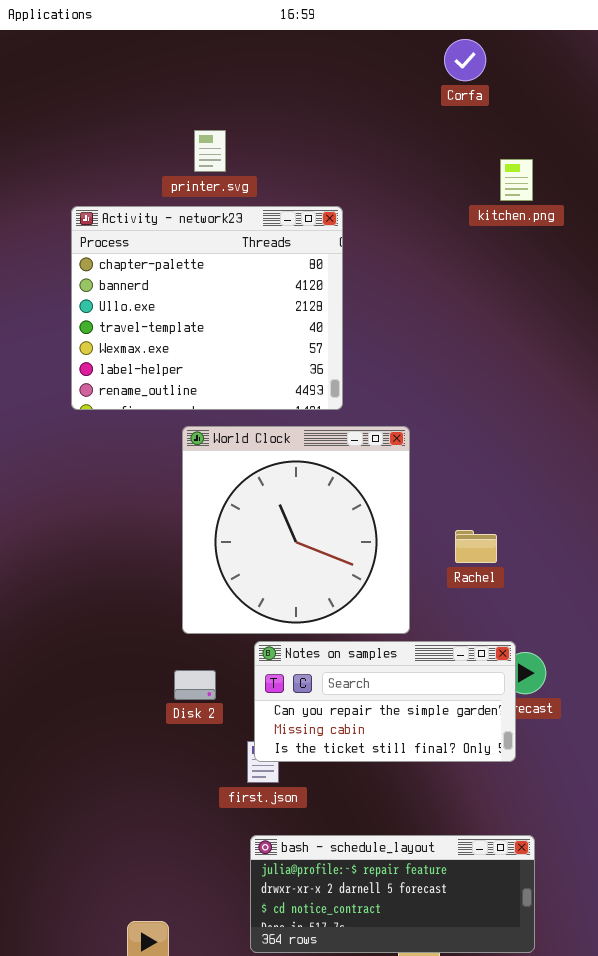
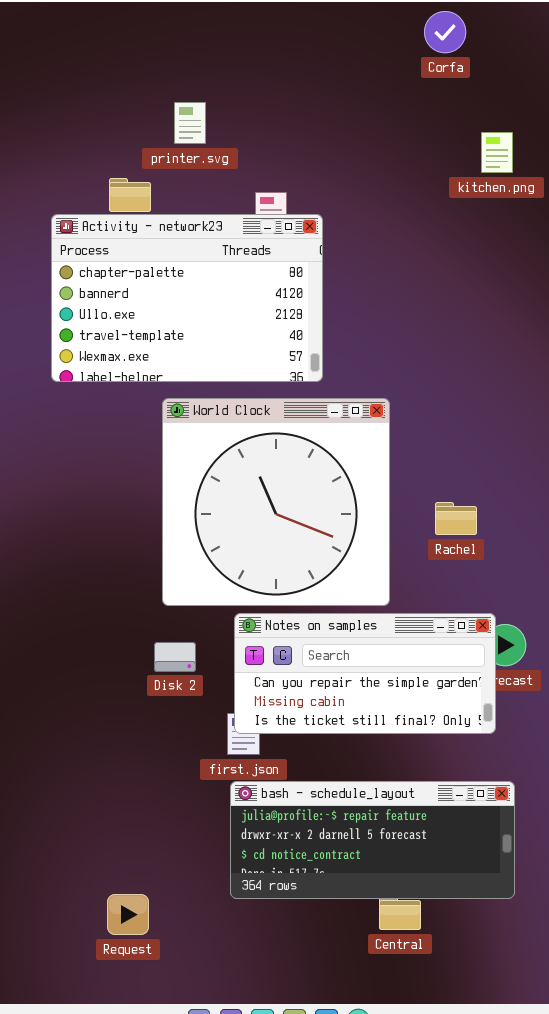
Activity - network23: [71,206,343,410] -> [51,214,323,382], resized
bash - schedule_layout: [250,835,535,953] -> [230,781,515,899], moved

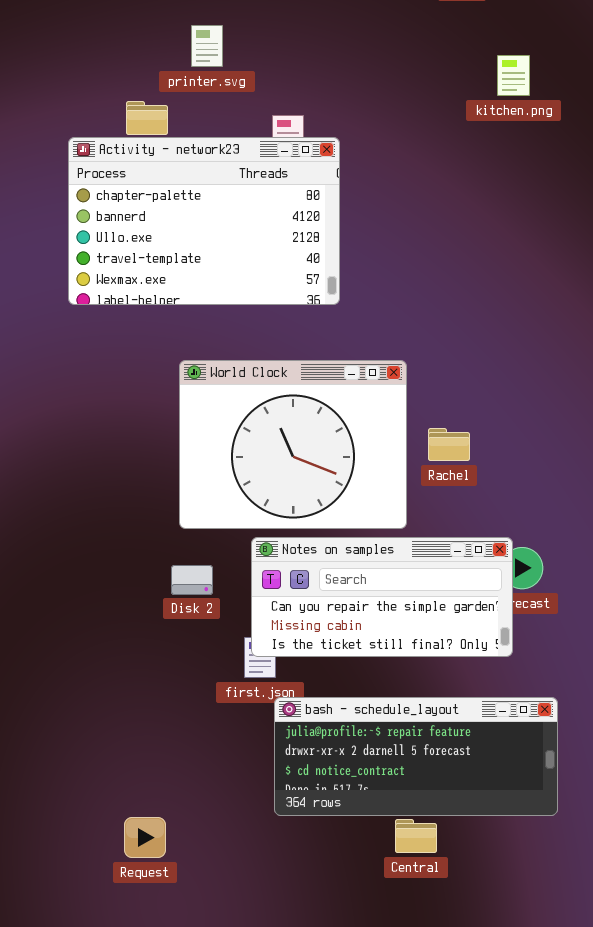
World Clock: [162,398,390,606] -> [179,360,407,529], resized
Rachel: [435,502,477,535] -> [428,428,470,461], moved
bash - schedule_layout: [230,781,515,899] -> [274,697,558,816], moved

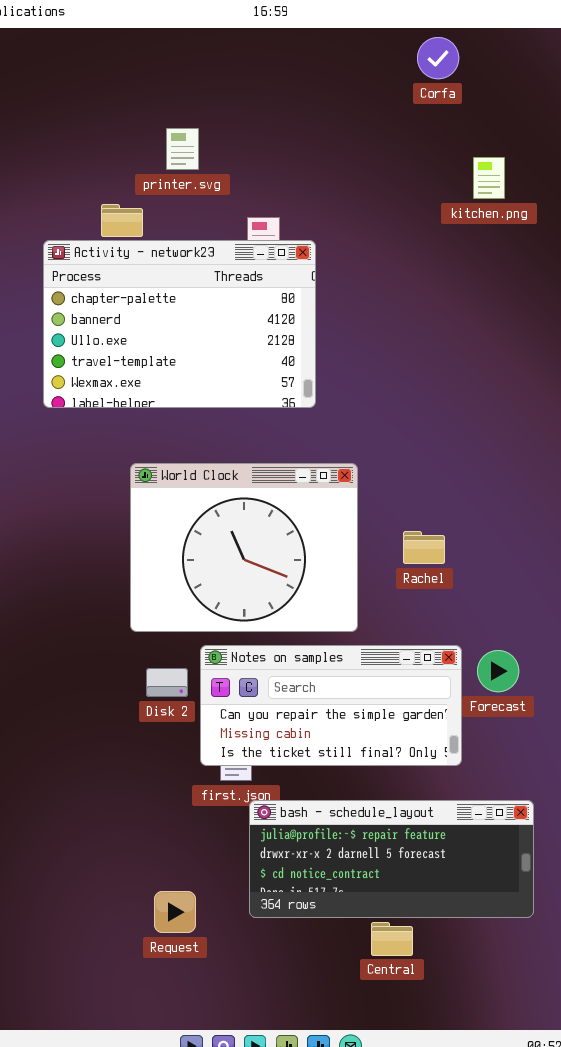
World Clock: [179,360,407,529] -> [130,463,358,632], moved
Notes on samples: [251,537,513,657] -> [200,645,462,766], moved
Request: [124,817,166,858] -> [154,891,196,933], moved

